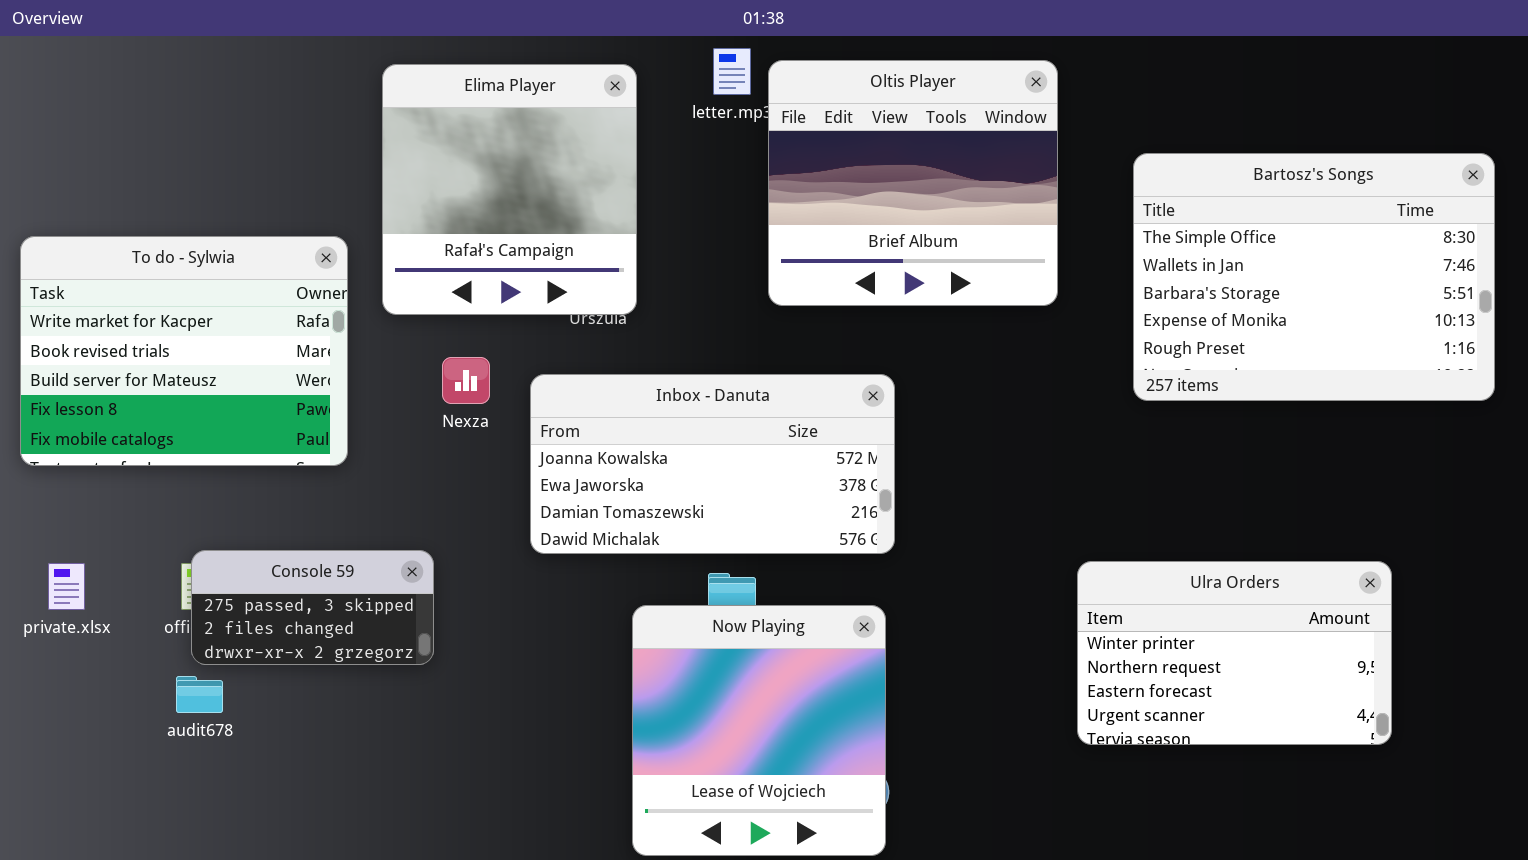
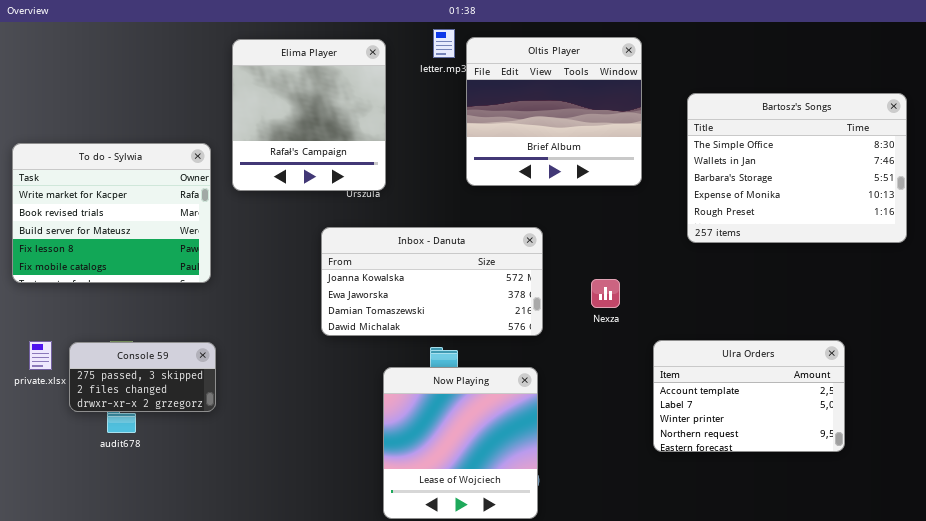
Nexza: [442,357,490,404] -> [591,279,620,308], moved
Console 59: [191,550,434,665] -> [69,342,216,412], moved
Ulra Orders: [1077,561,1392,745] -> [653,340,845,452], scrolled up 2 rows

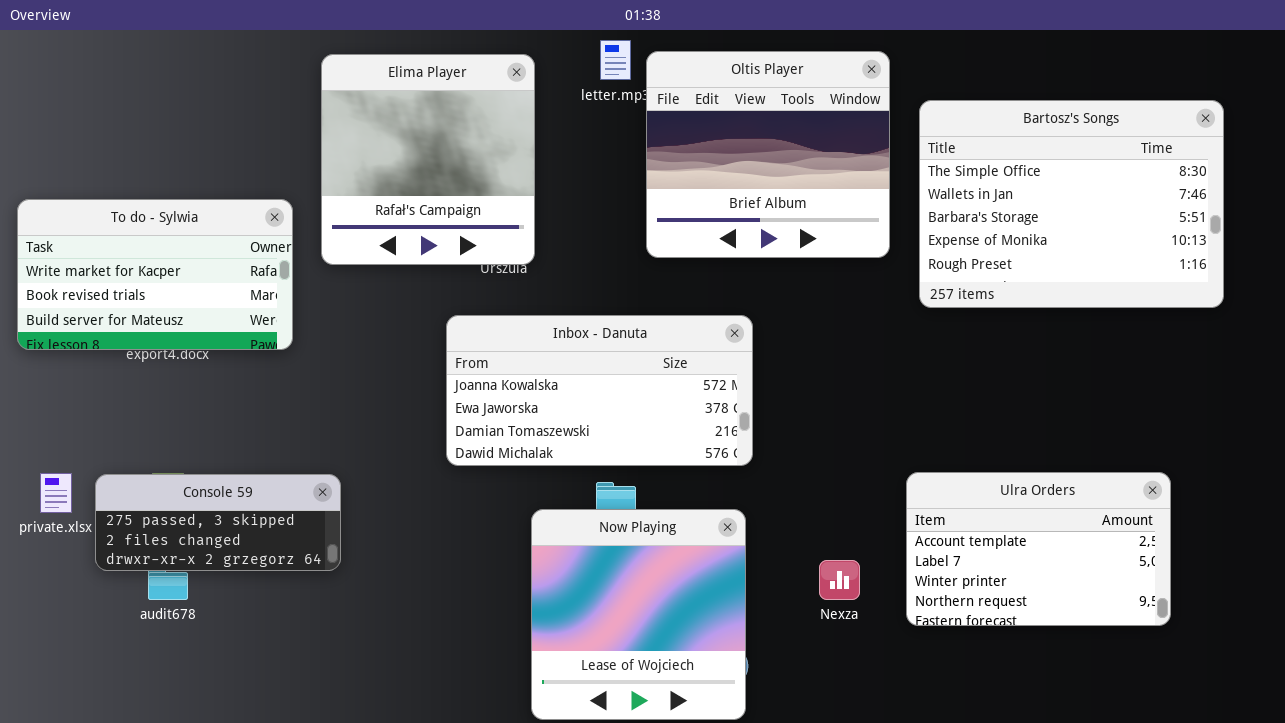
Bartosz's Songs: [687,93,907,243] -> [919,100,1224,308], moved
To do - Sylwia: [12,143,211,283] -> [17,199,293,350], resized
Nexza: [591,279,620,308] -> [819,560,860,600], moved
Console 59: [69,342,216,412] -> [95,474,341,571], resized

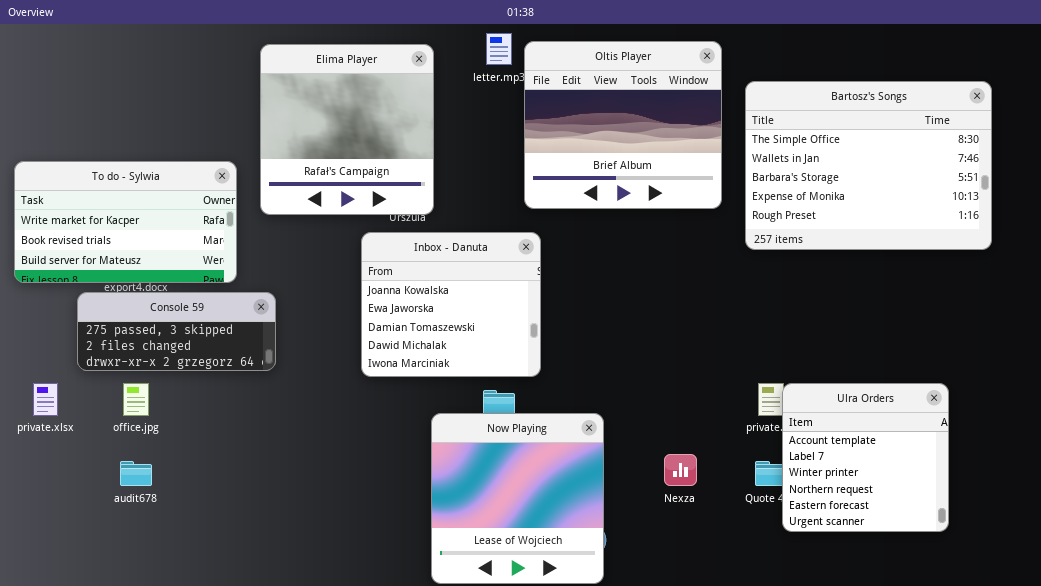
Inbox - Danuta: [446,315,753,466] -> [361,232,541,377], resized
Ulra Orders: [906,472,1171,626] -> [782,383,949,532], resized
Console 59: [95,474,341,571] -> [77,292,276,371], moved

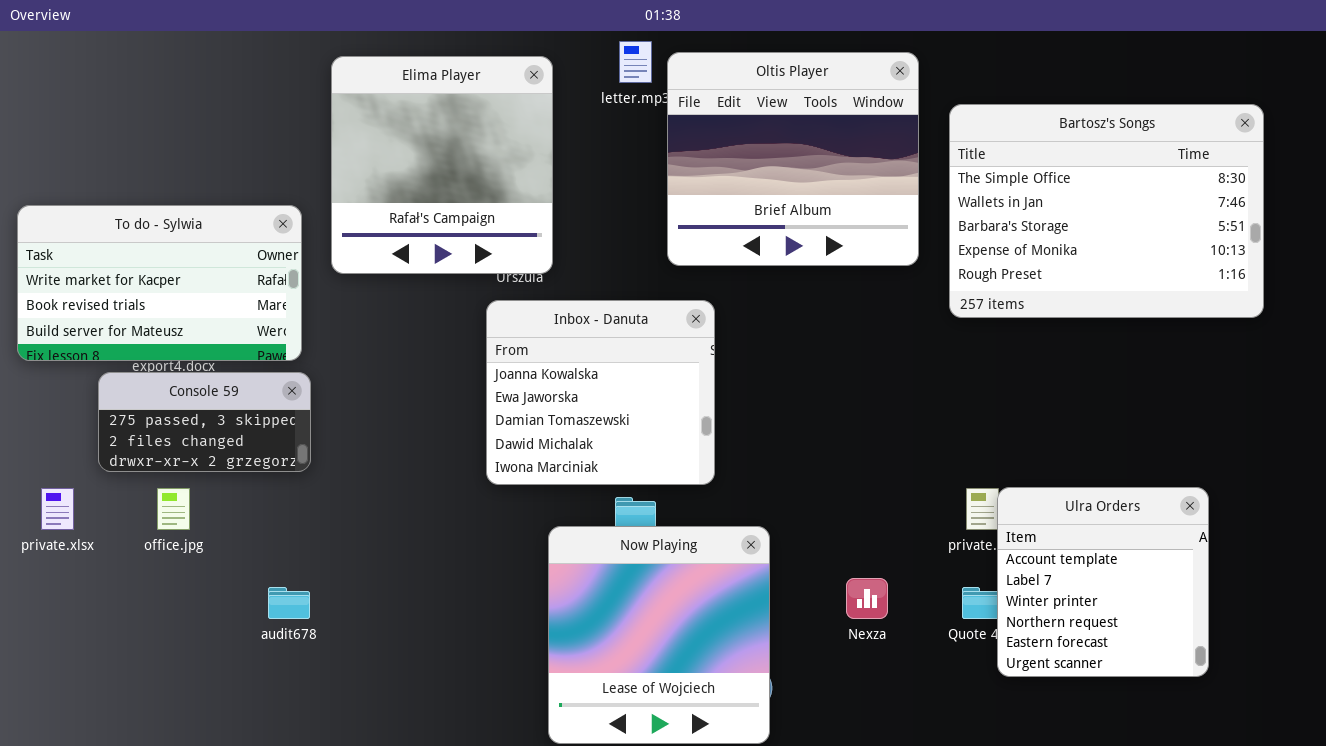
Inbox - Danuta: [361,232,541,377] -> [486,300,715,485], moved
Console 59: [77,292,276,371] -> [98,372,311,472], resized
audit678: [120,461,152,486] -> [268,587,310,619], moved

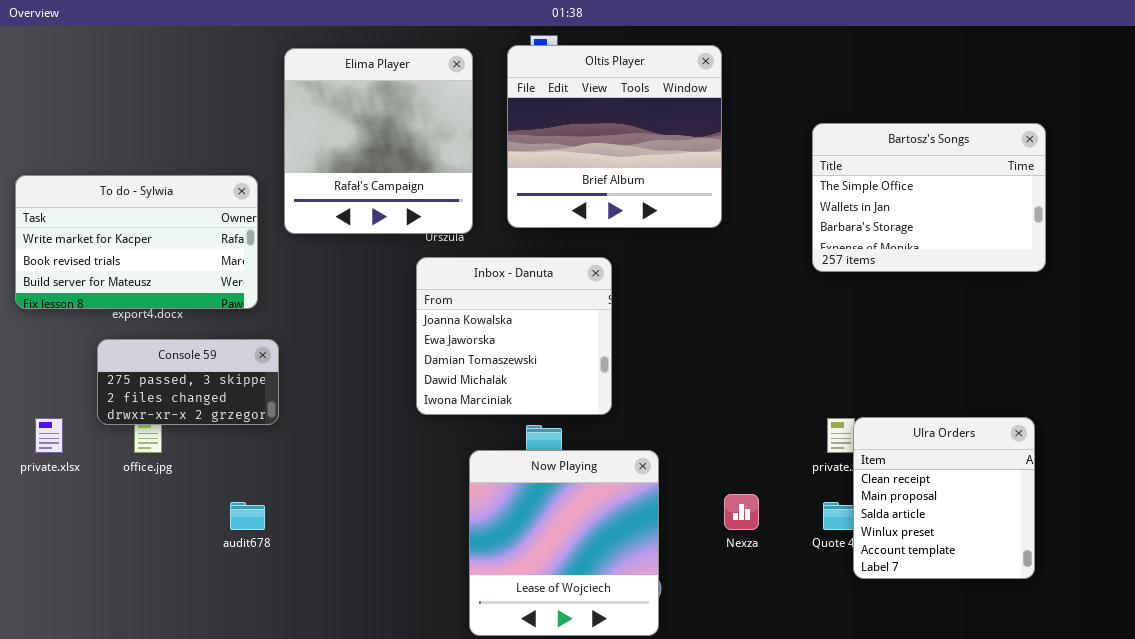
Oltis Player: [667,52,919,266] -> [507,45,722,228], moved
Bartosz's Songs: [949,104,1264,318] -> [812,123,1046,272], resized
Console 59: [98,372,311,472] -> [97,339,279,425], moved
Ulra Orders: [997,487,1209,677] -> [853,417,1035,579], scrolled up 4 rows

